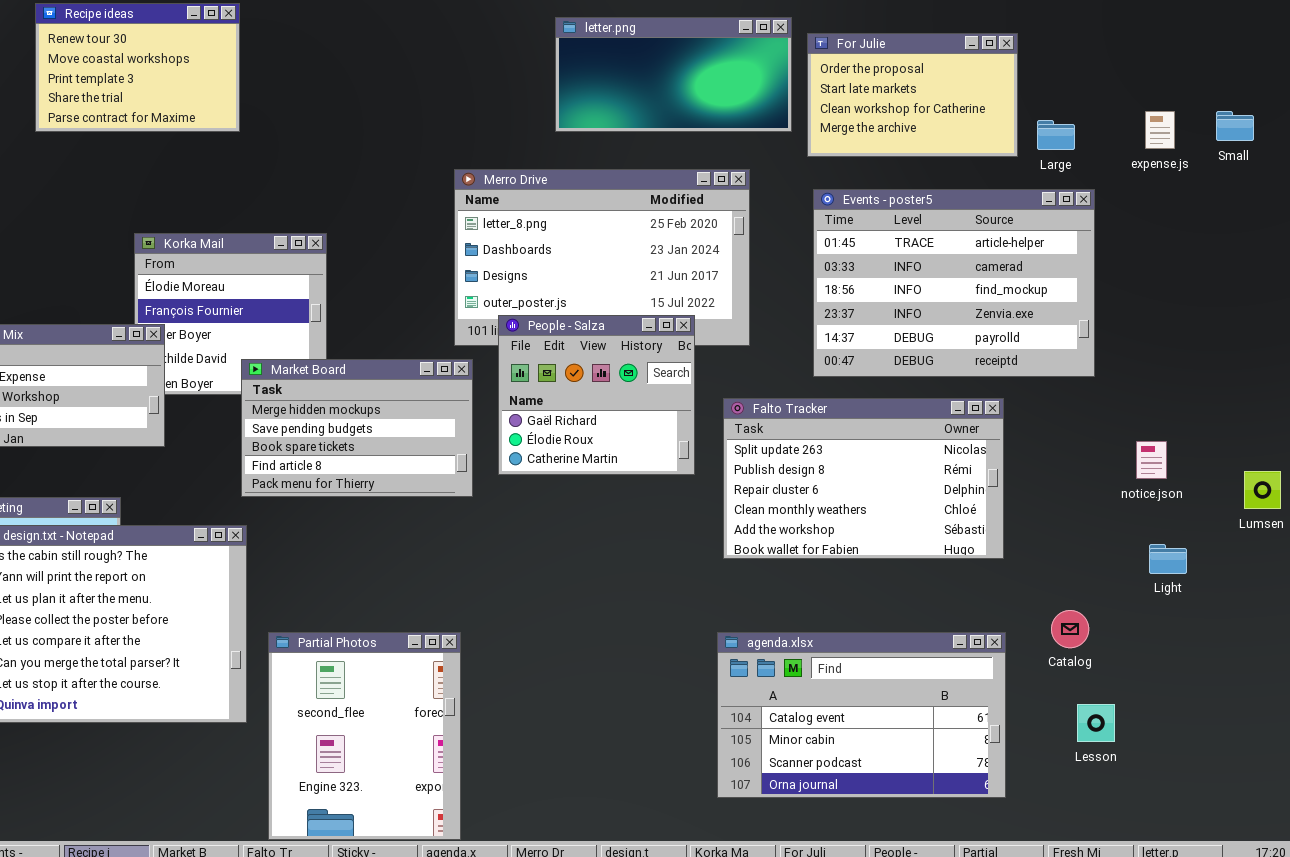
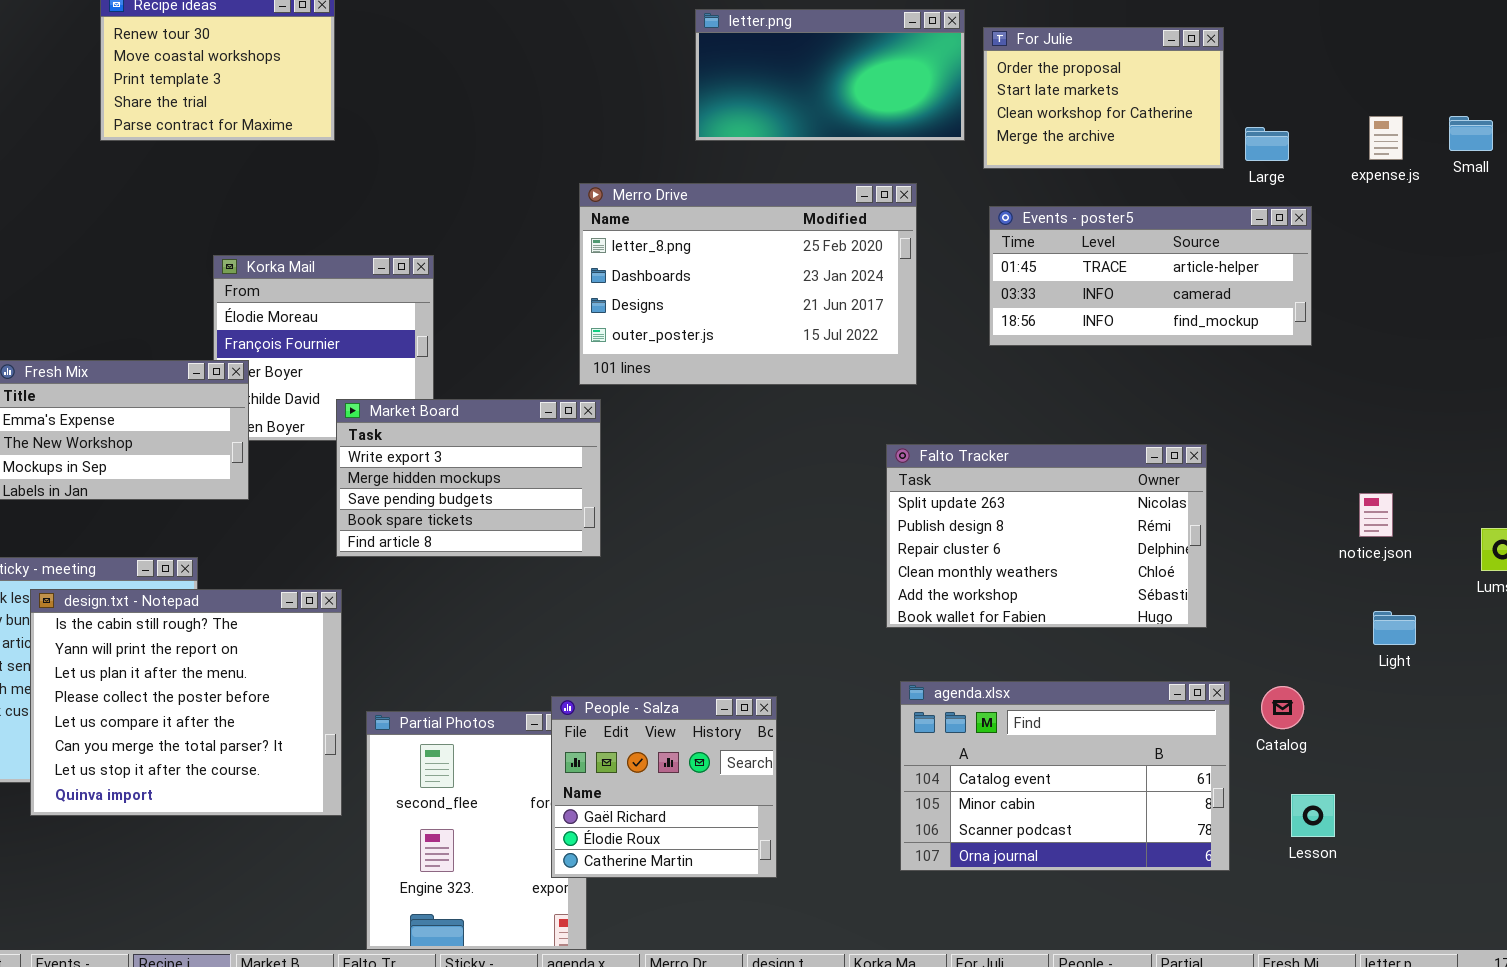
Events - poster5: [813,189,1095,377] -> [989,206,1312,346], resized
People - Salza: [498,315,695,475] -> [551,696,777,878], moved
Market Board: [241,359,473,497] -> [336,399,601,557], scrolled up 1 row
agenda.xlsx: [717,632,1006,798] -> [900,681,1230,871], moved

